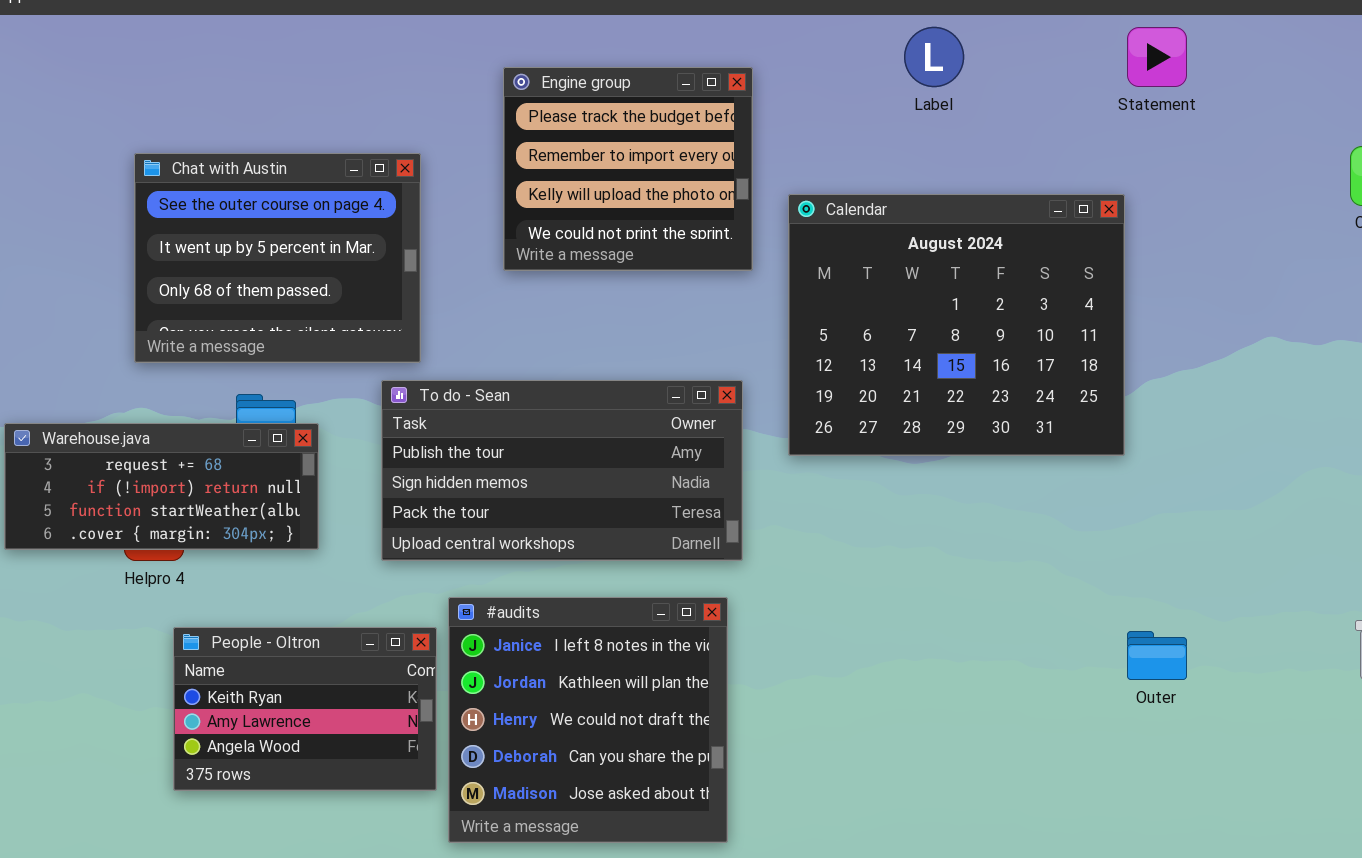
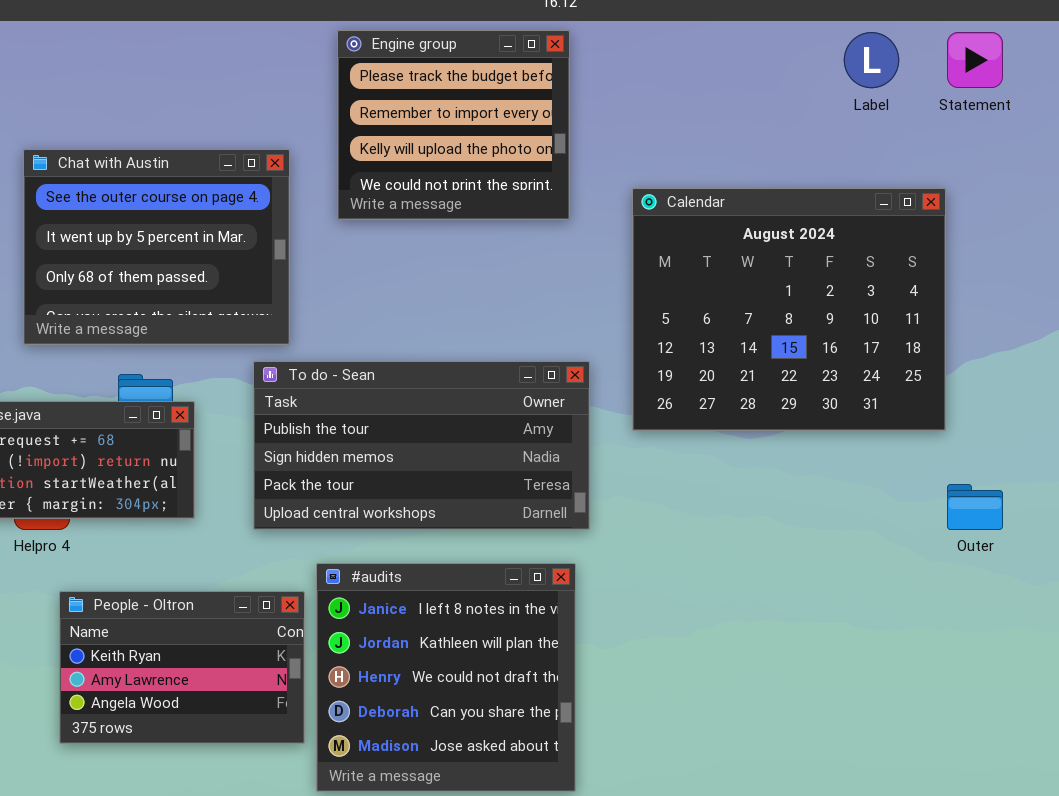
Label: [904,27,964,87] -> [844,32,899,88], moved
Engine group: [503,67,753,271] -> [337,30,570,220], moved
Outer: [1127,631,1187,680] -> [947,484,1003,530], moved

